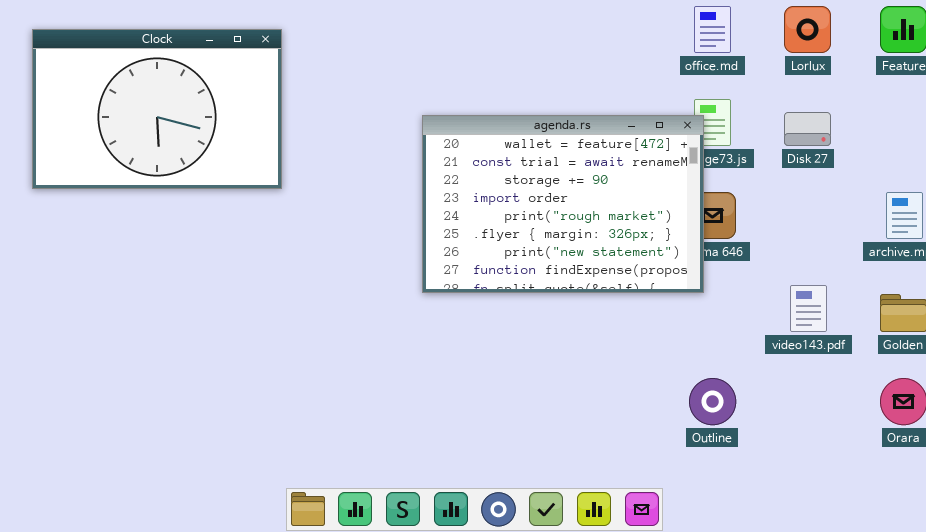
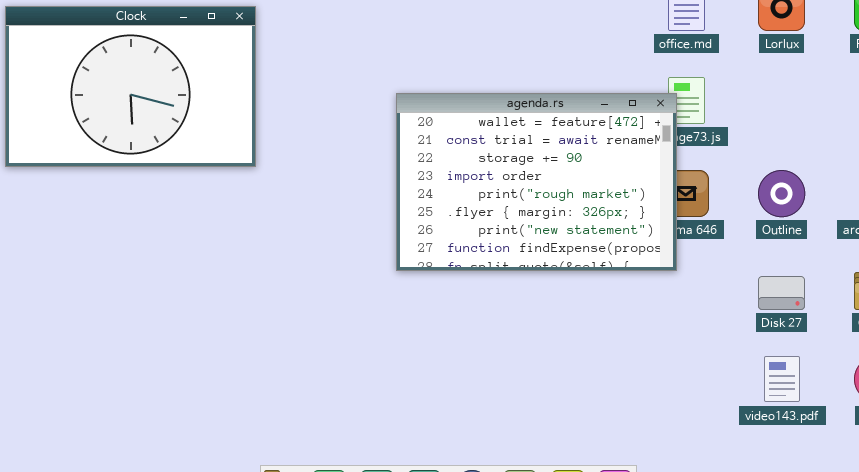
Disk 27: [784,112,831,146] -> [758,276,805,310], moved
video143.pdf: [790,285,827,332] -> [764,356,800,402], moved
Outline: [689,378,736,425] -> [758,170,805,217], moved

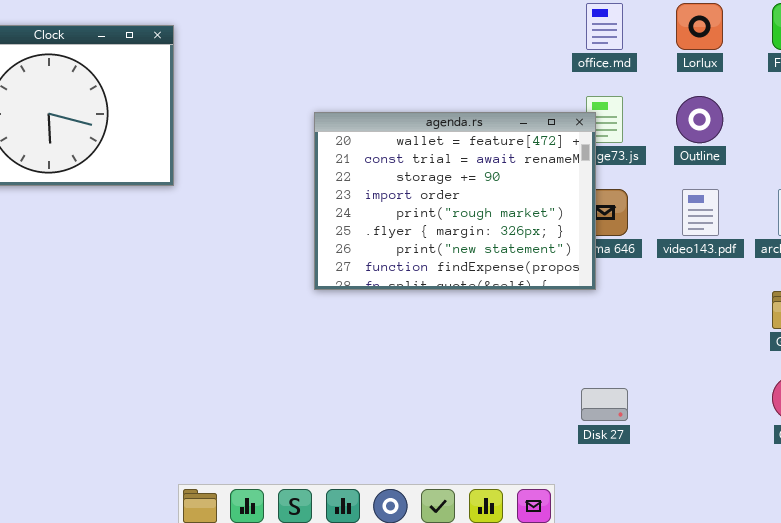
Outline: [758,170,805,217] -> [676,96,723,143], moved
Disk 27: [758,276,805,310] -> [581,388,628,421], moved
video143.pdf: [764,356,800,402] -> [682,189,719,236], moved

